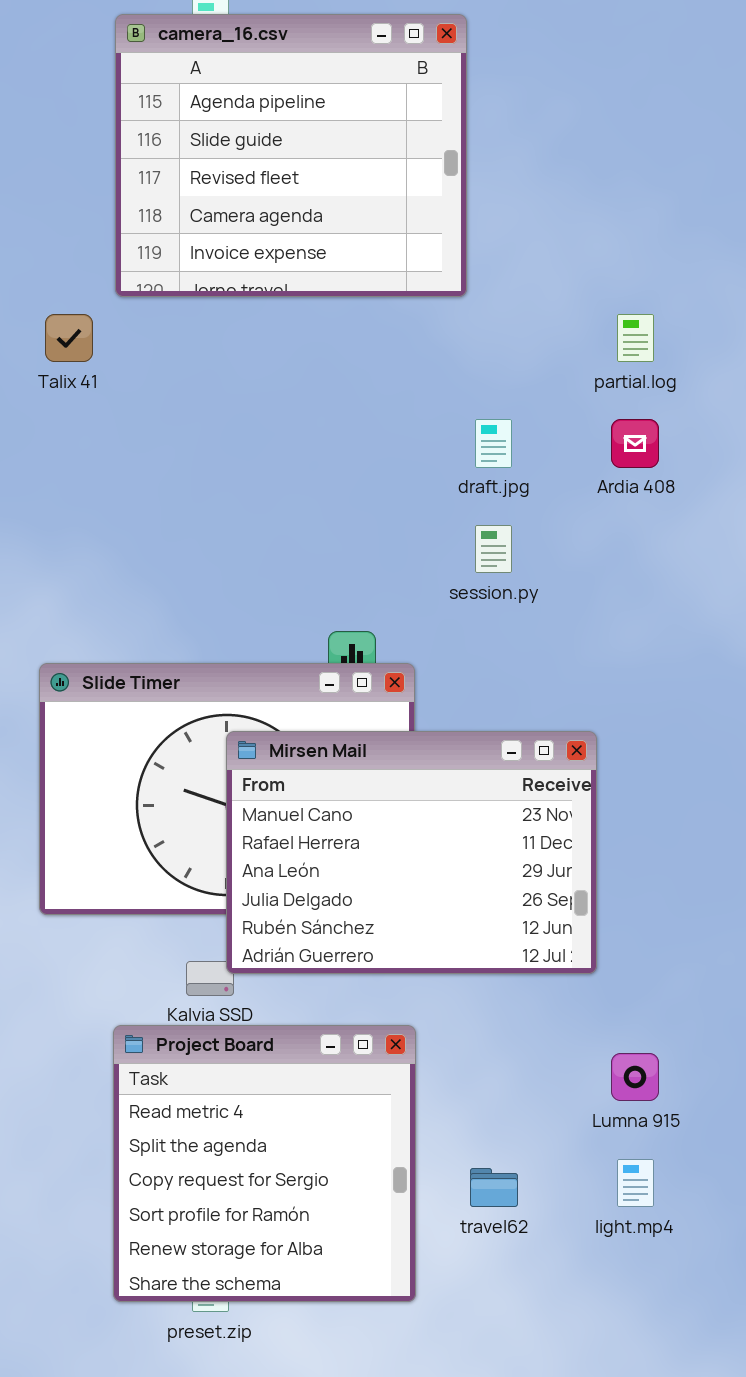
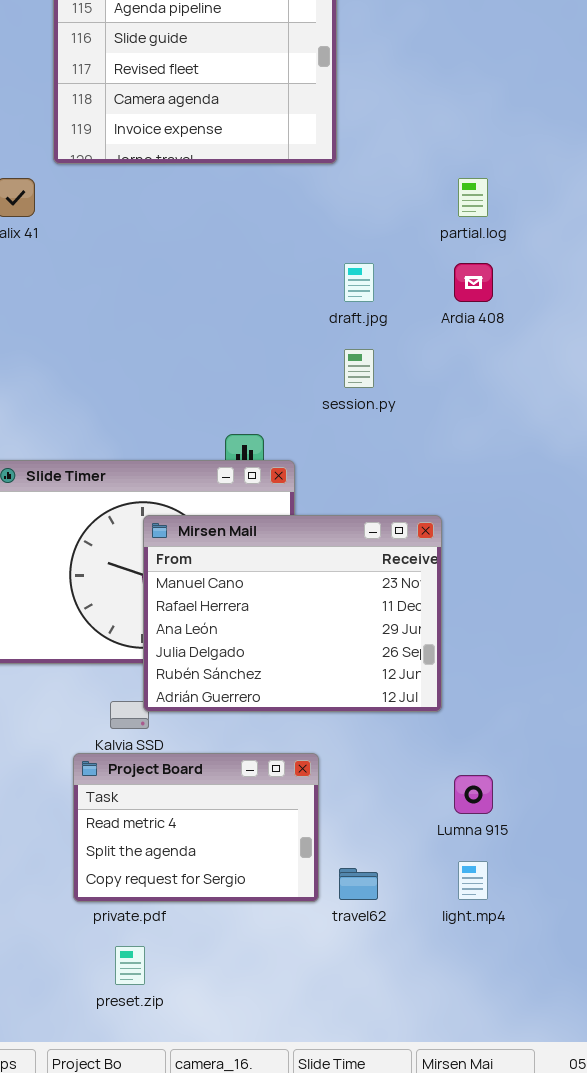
Project Board: [113,1025,416,1302] -> [73,753,319,902], moved, resized

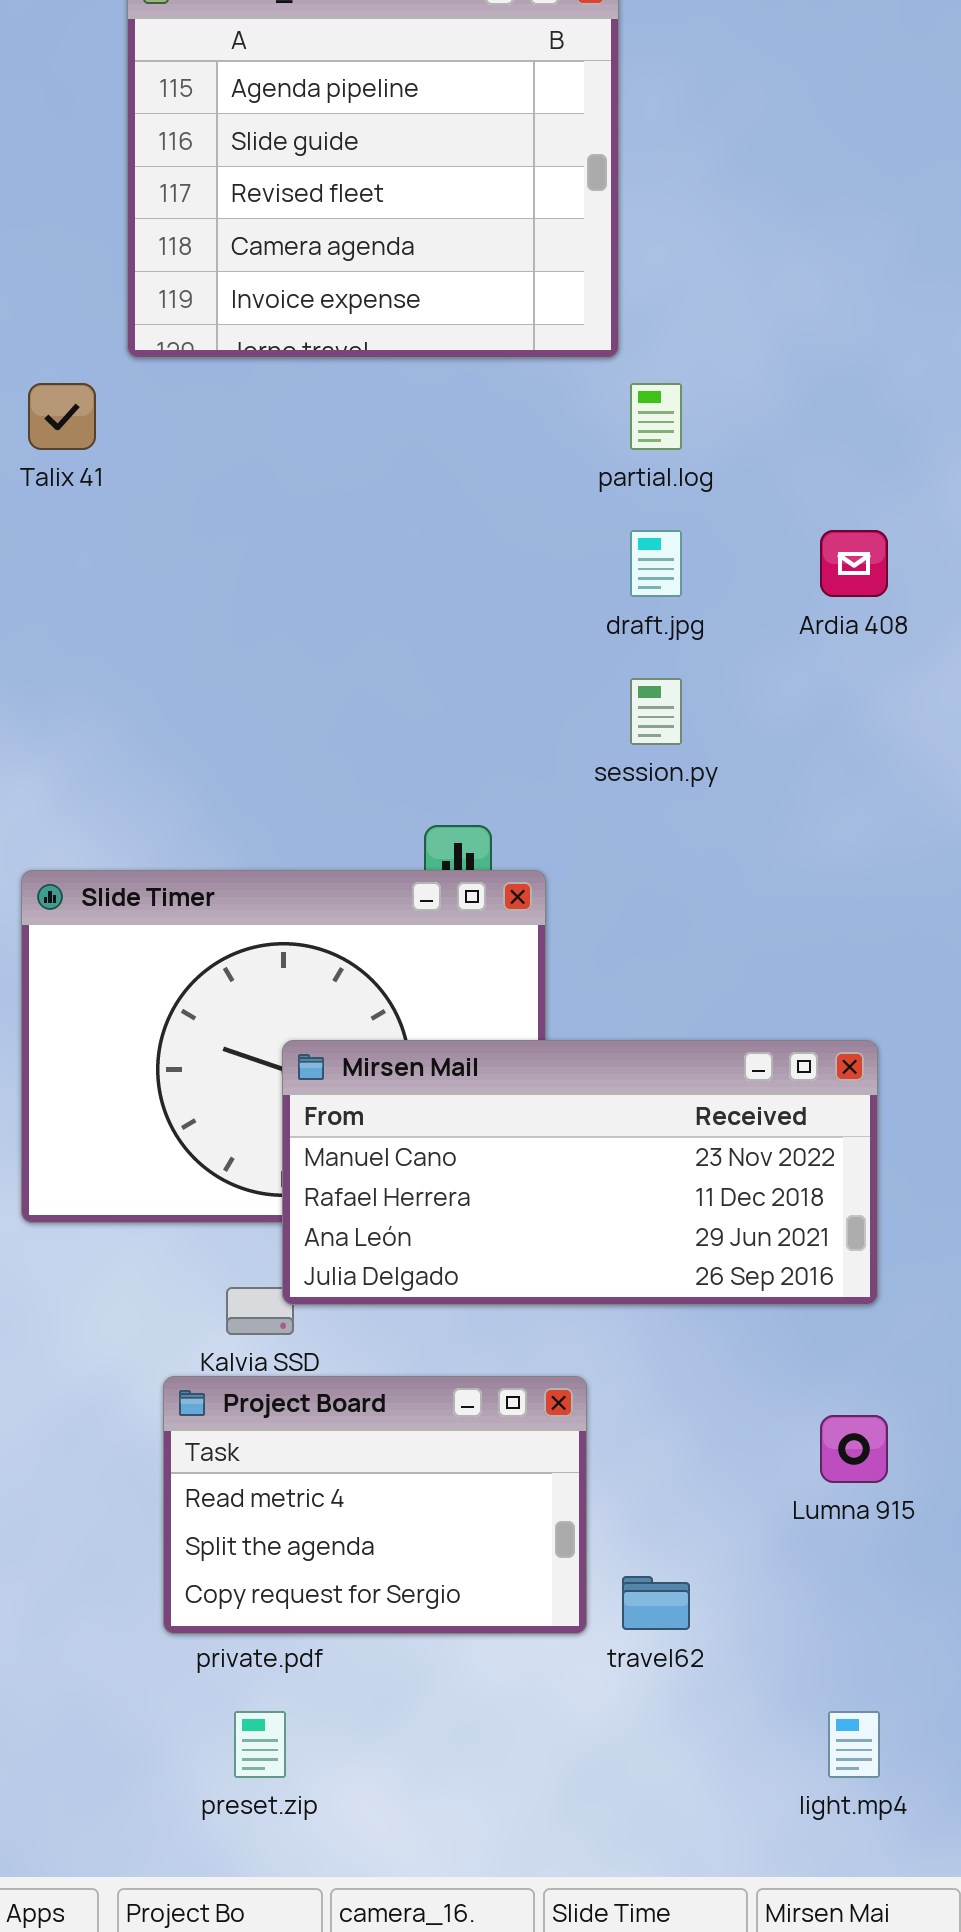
partial.log: [458,178,488,217] -> [630,383,682,450], moved
Mirsen Mail: [143,515,442,712] -> [282,1040,878,1305], resized
light.mp4: [458,861,488,900] -> [828,1711,880,1778], moved

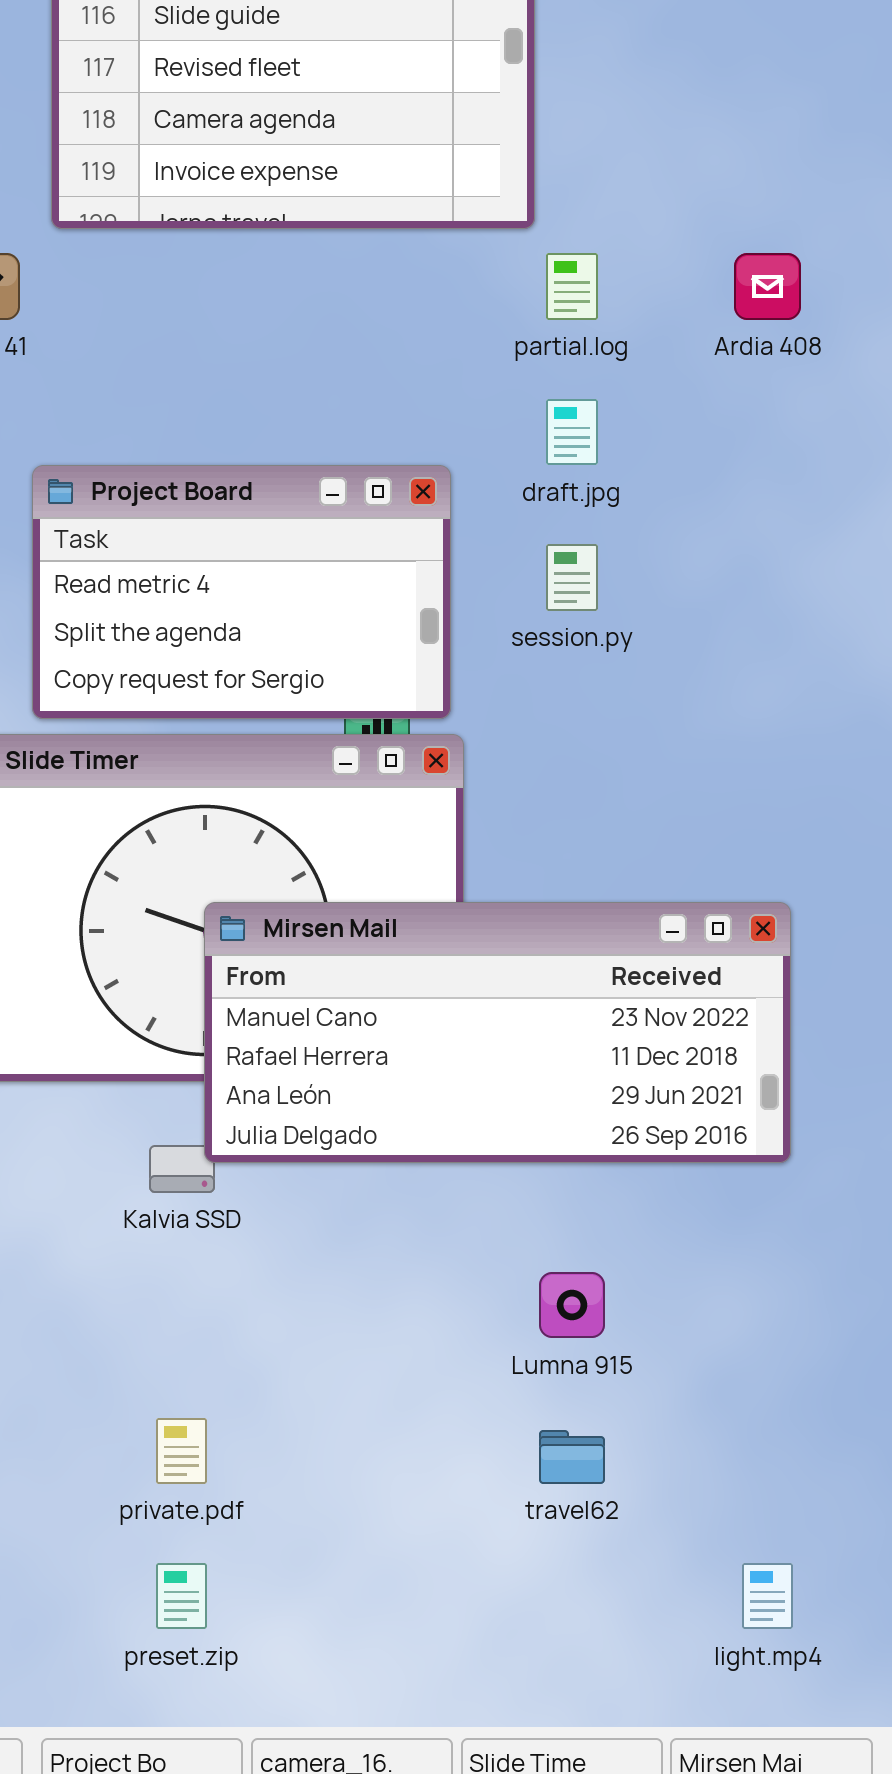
Ardia 408: [820,530,888,597] -> [734,253,801,320], moved
Project Board: [163,1376,587,1634] -> [32,465,451,719], moved
Lumna 915: [820,1415,888,1483] -> [539,1272,605,1338], moved

